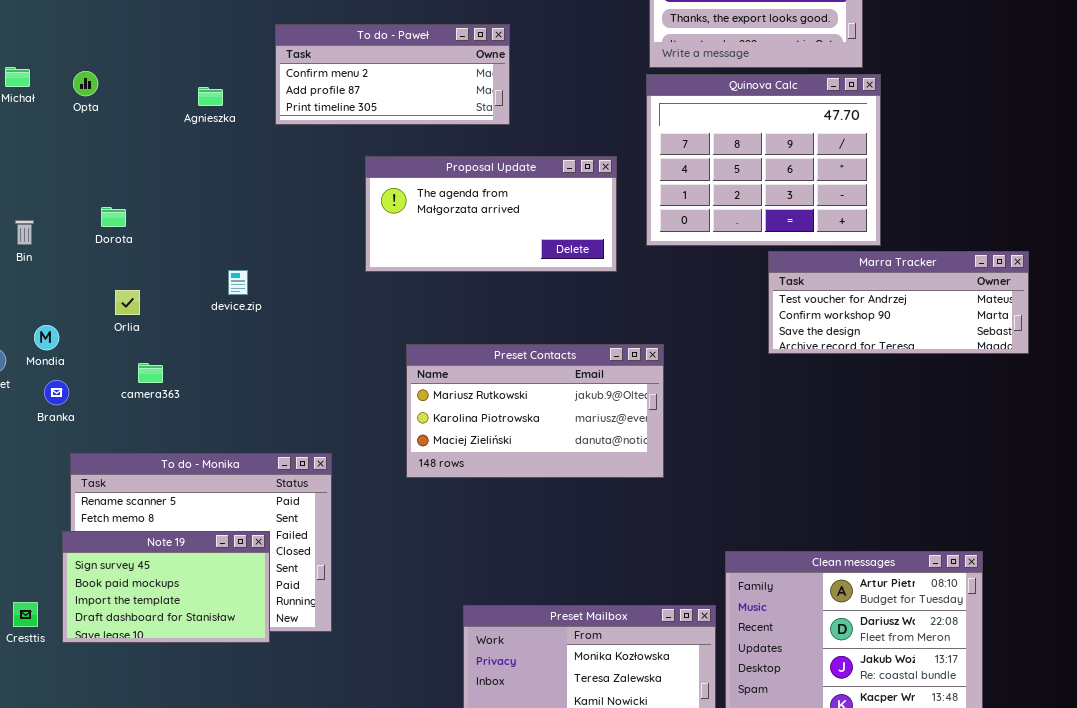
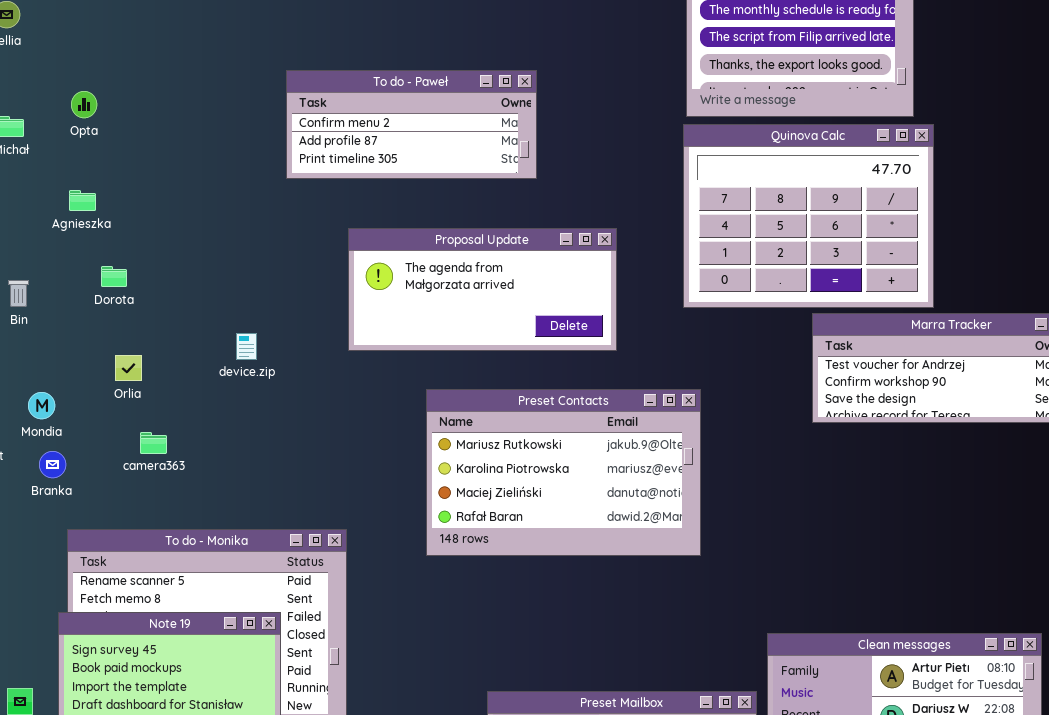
Opta: [73,71,98,96] -> [71,91,97,118], moved
Agnieszka: [198,87,223,106] -> [69,190,96,211], moved
Proposal Update: [365,156,617,272] -> [348,228,617,351], moved
Preset Contacts: [406,344,664,478] -> [426,389,701,556], resized

